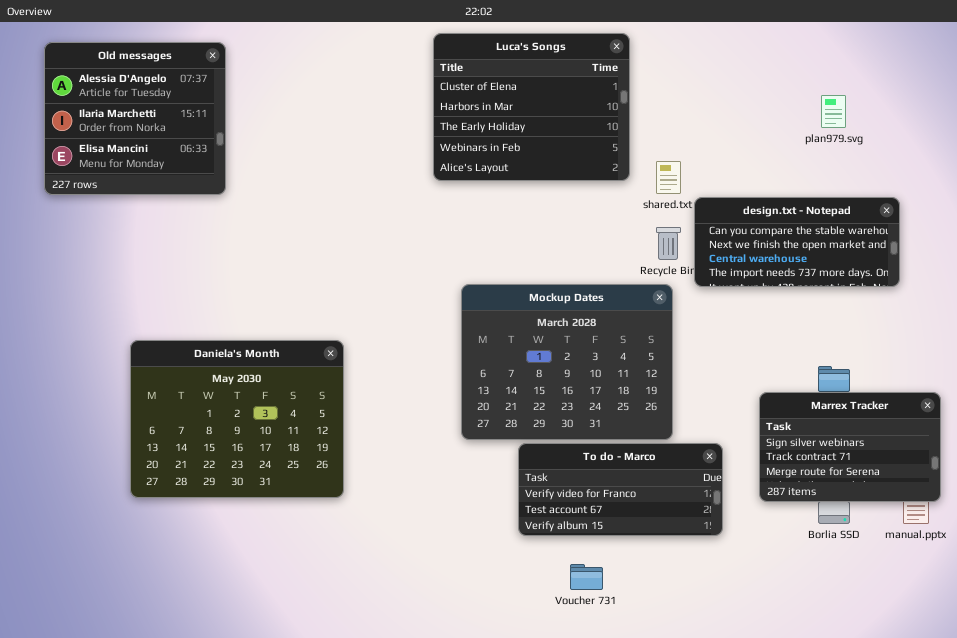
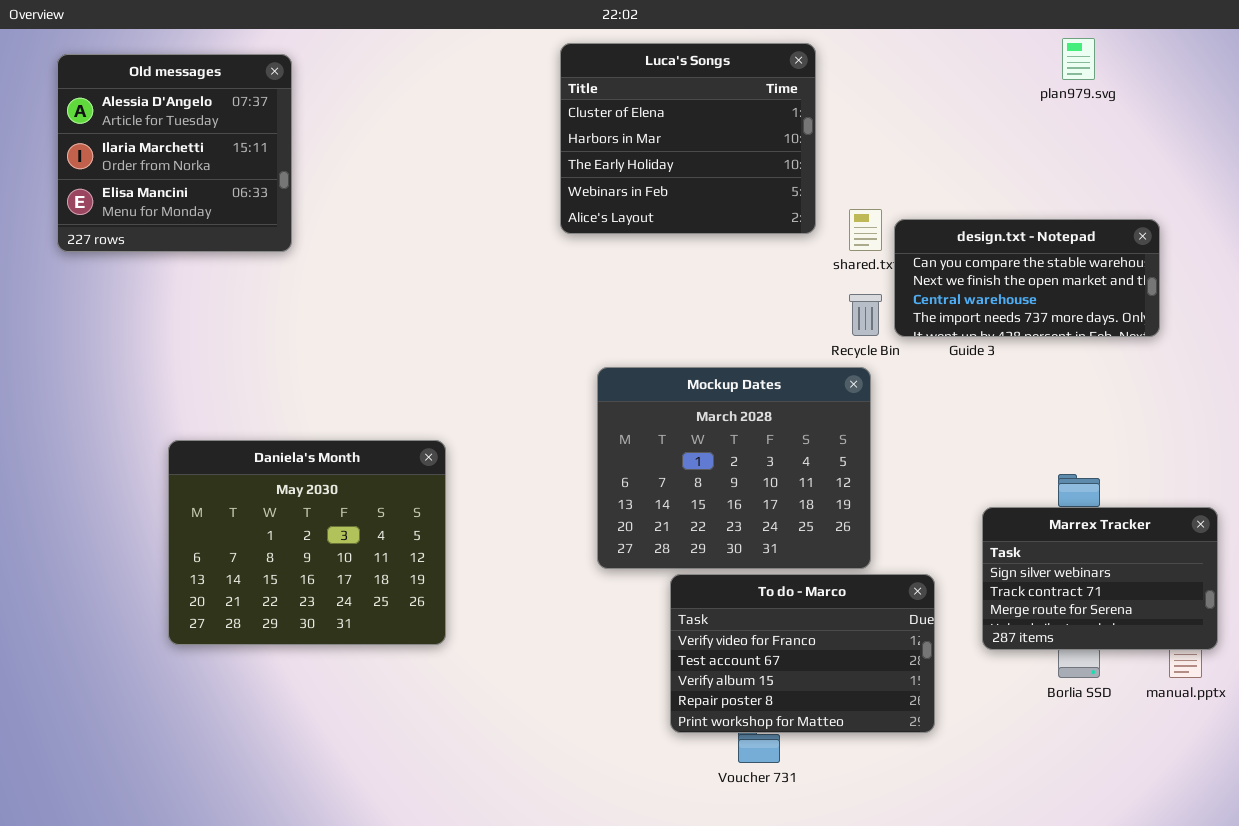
plan979.svg: [821,95,846,128] -> [1062,38,1095,80], moved
design.txt - Notepad: [694,197,900,287] -> [894,219,1160,337], moved
To do - Marco: [518,443,723,536] -> [670,574,935,733], resized

